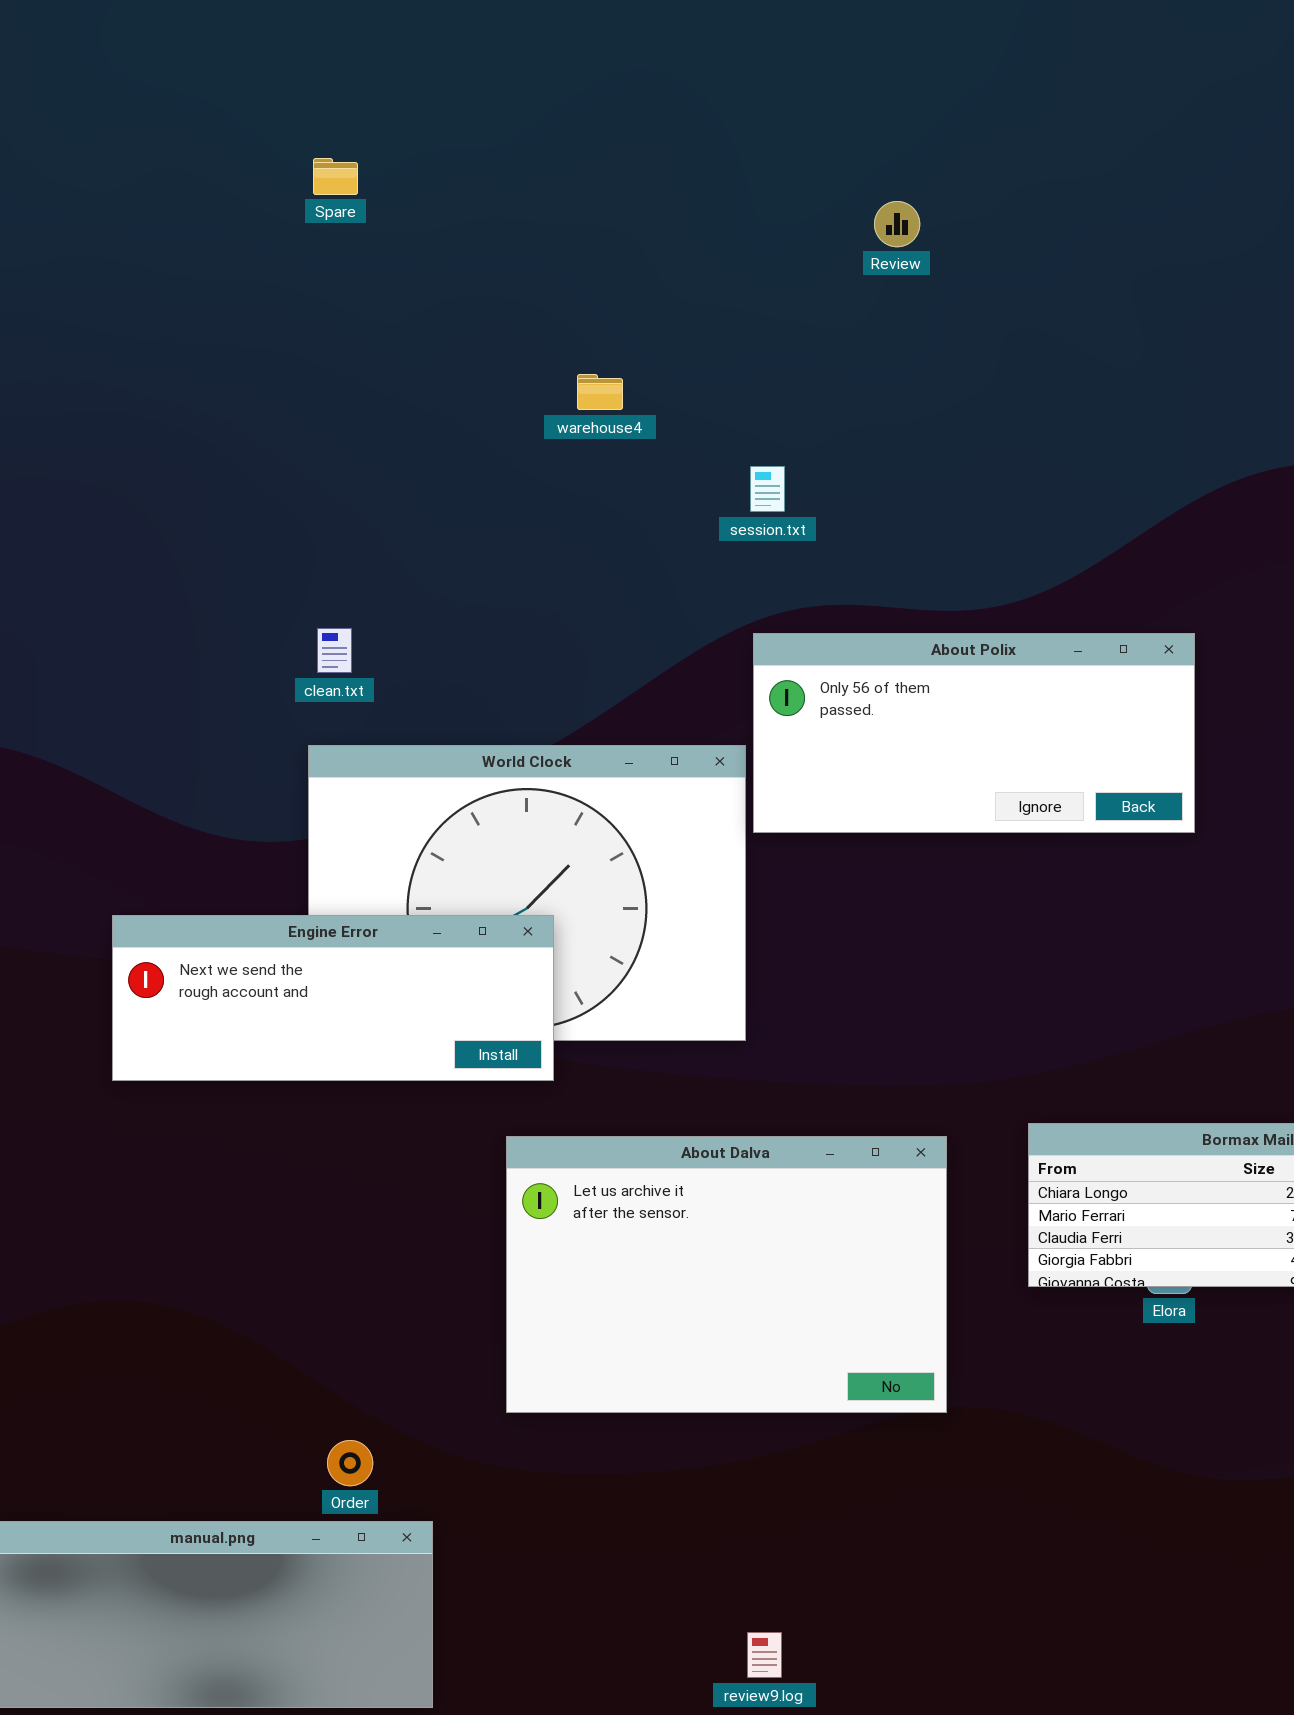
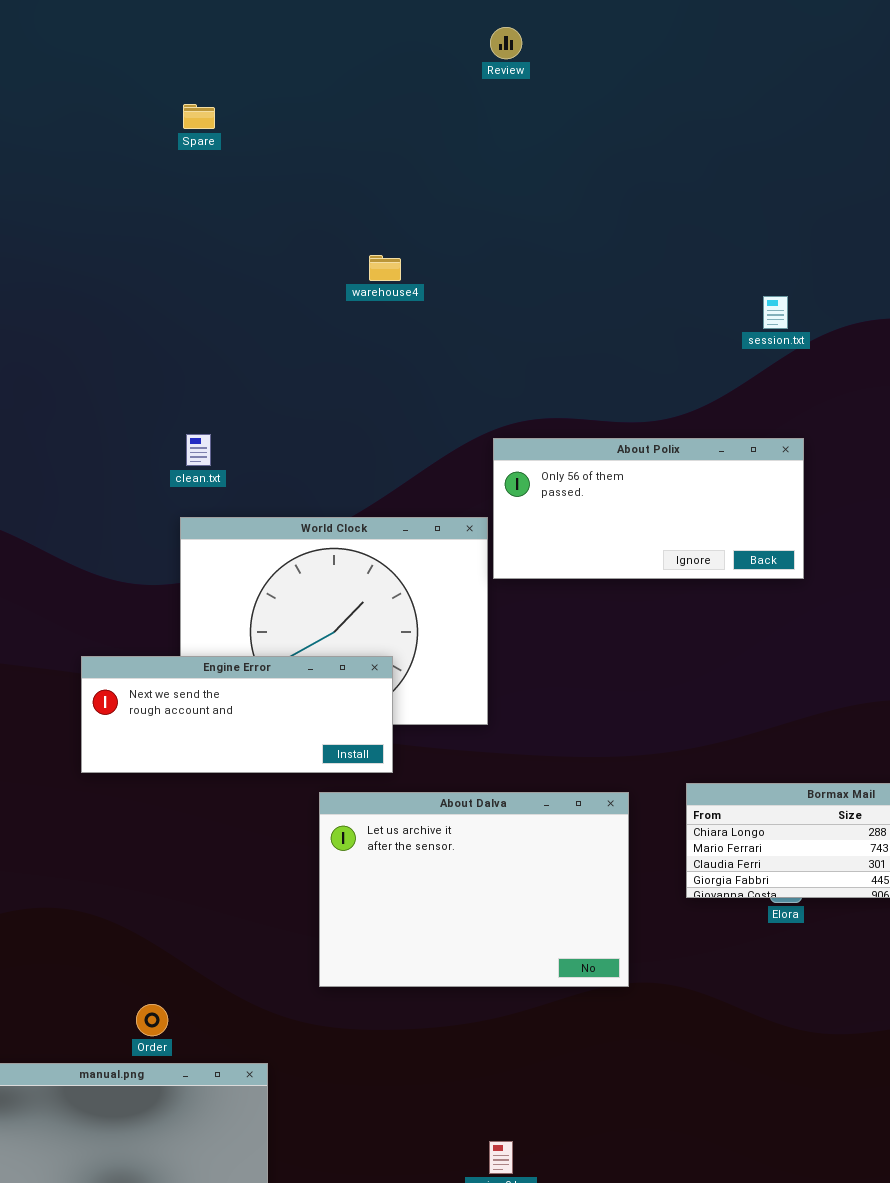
Review: [874,201,920,247] -> [490,27,522,59], moved
session.txt: [750,466,785,512] -> [763,296,788,329], moved
Engine Error: [112,915,554,1081] -> [81,656,393,773], moved
Order: [327,1440,373,1486] -> [136,1004,168,1036], moved

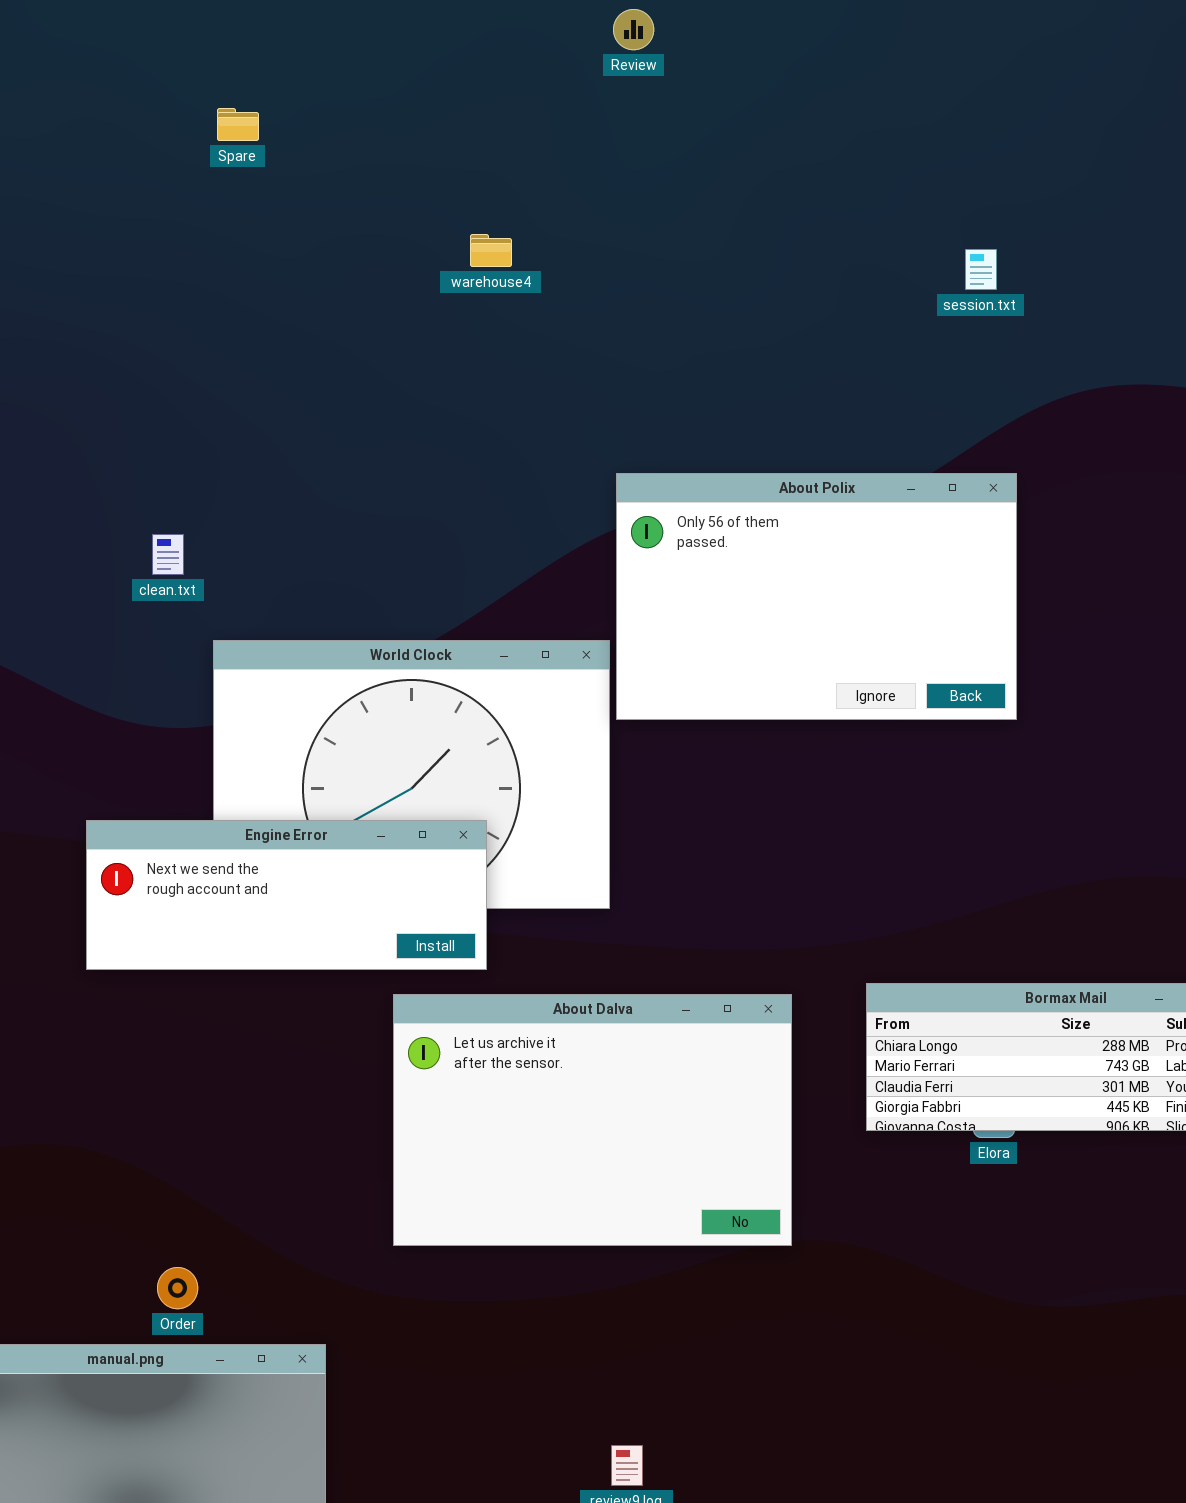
warehouse4: [369,255,401,281] -> [470,234,512,267], moved
session.txt: [763,296,788,329] -> [965,249,997,290], moved
clean.txt: [186,434,211,466] -> [152,534,184,575], moved
About Polix: [493,438,804,579] -> [616,473,1017,720], resized

